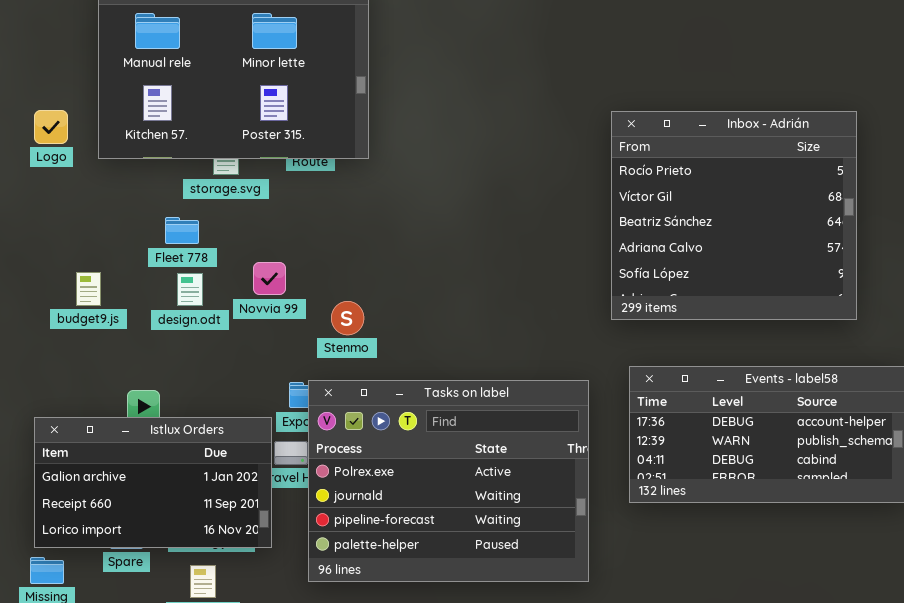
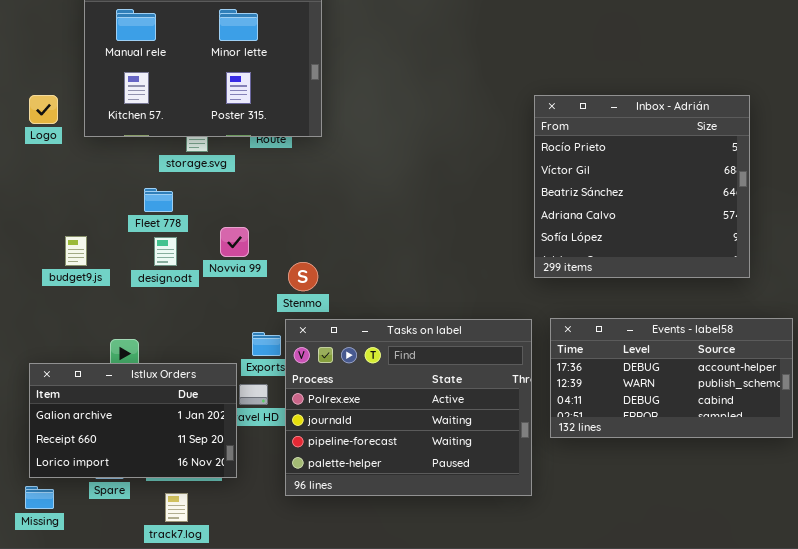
Tasks on label: [308,380,589,582] -> [285,319,532,496], moved

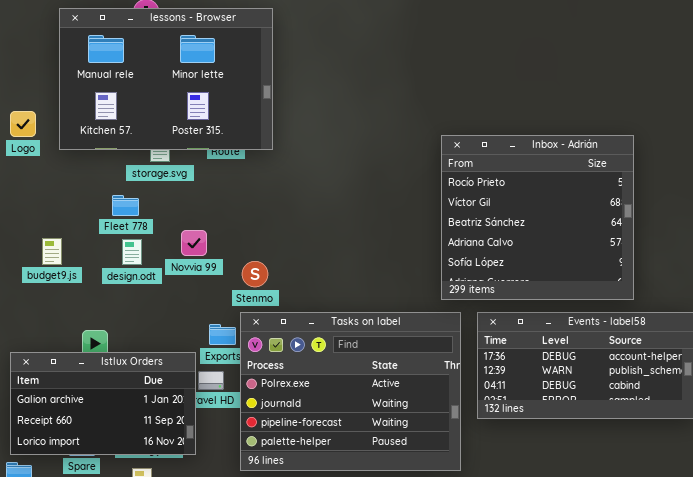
Inbox - Adrián: [534,95,750,278] -> [441,135,634,300], moved

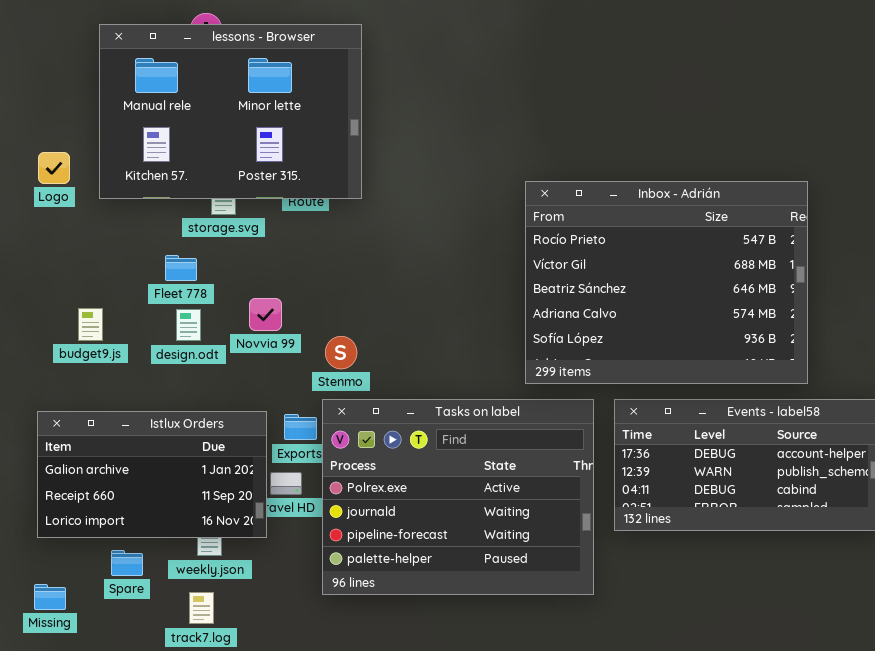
Inbox - Adrián: [441,135,634,300] -> [525,181,808,384], resized
Istlux Orders: [10,352,196,455] -> [37,411,267,538], moved

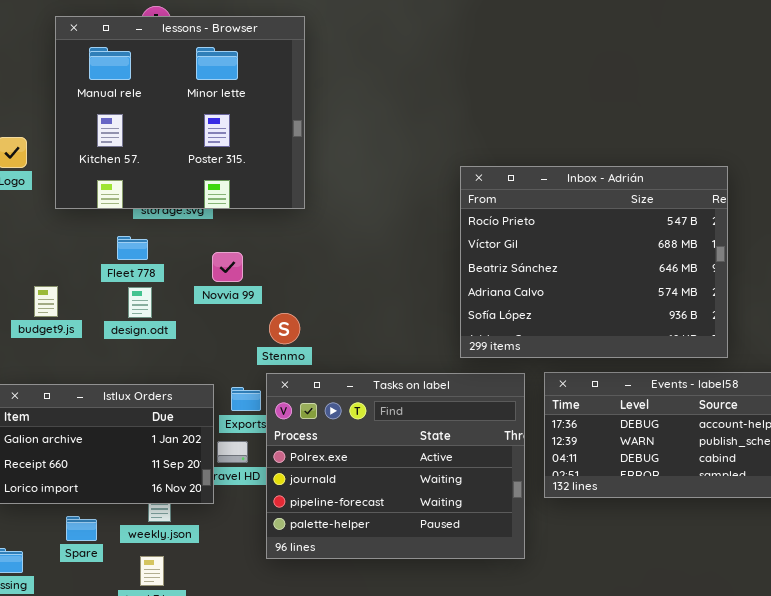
lessons - Browser: [99,24,362,199] -> [55,16,305,209], resized
Novvia 99: [249,298,282,331] -> [212,252,243,282], moved

